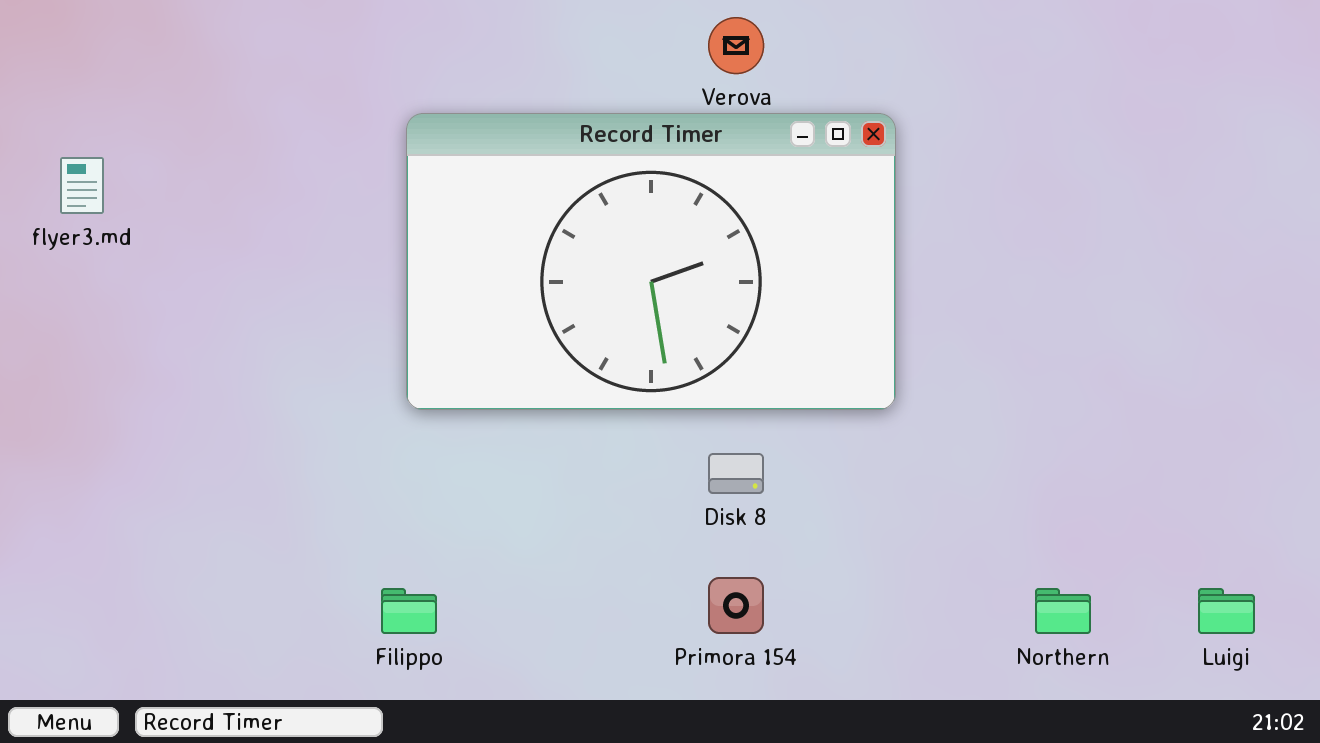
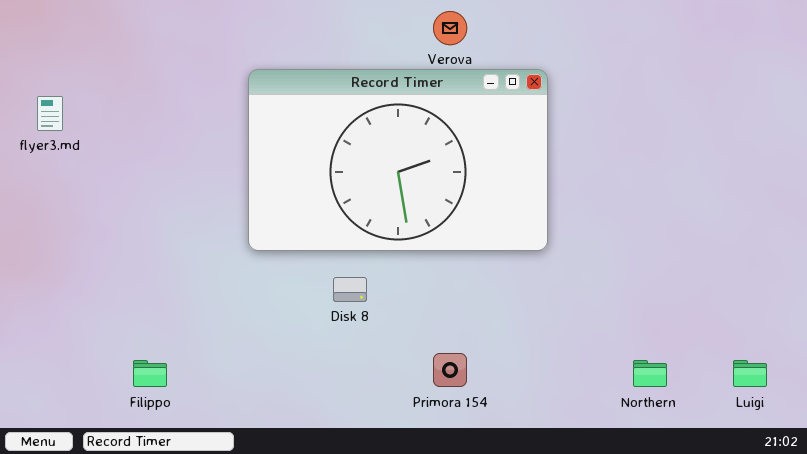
Disk 8: [708,453,764,494] -> [333,277,367,302], moved
Filippo: [381,588,437,634] -> [133,360,167,387], moved

